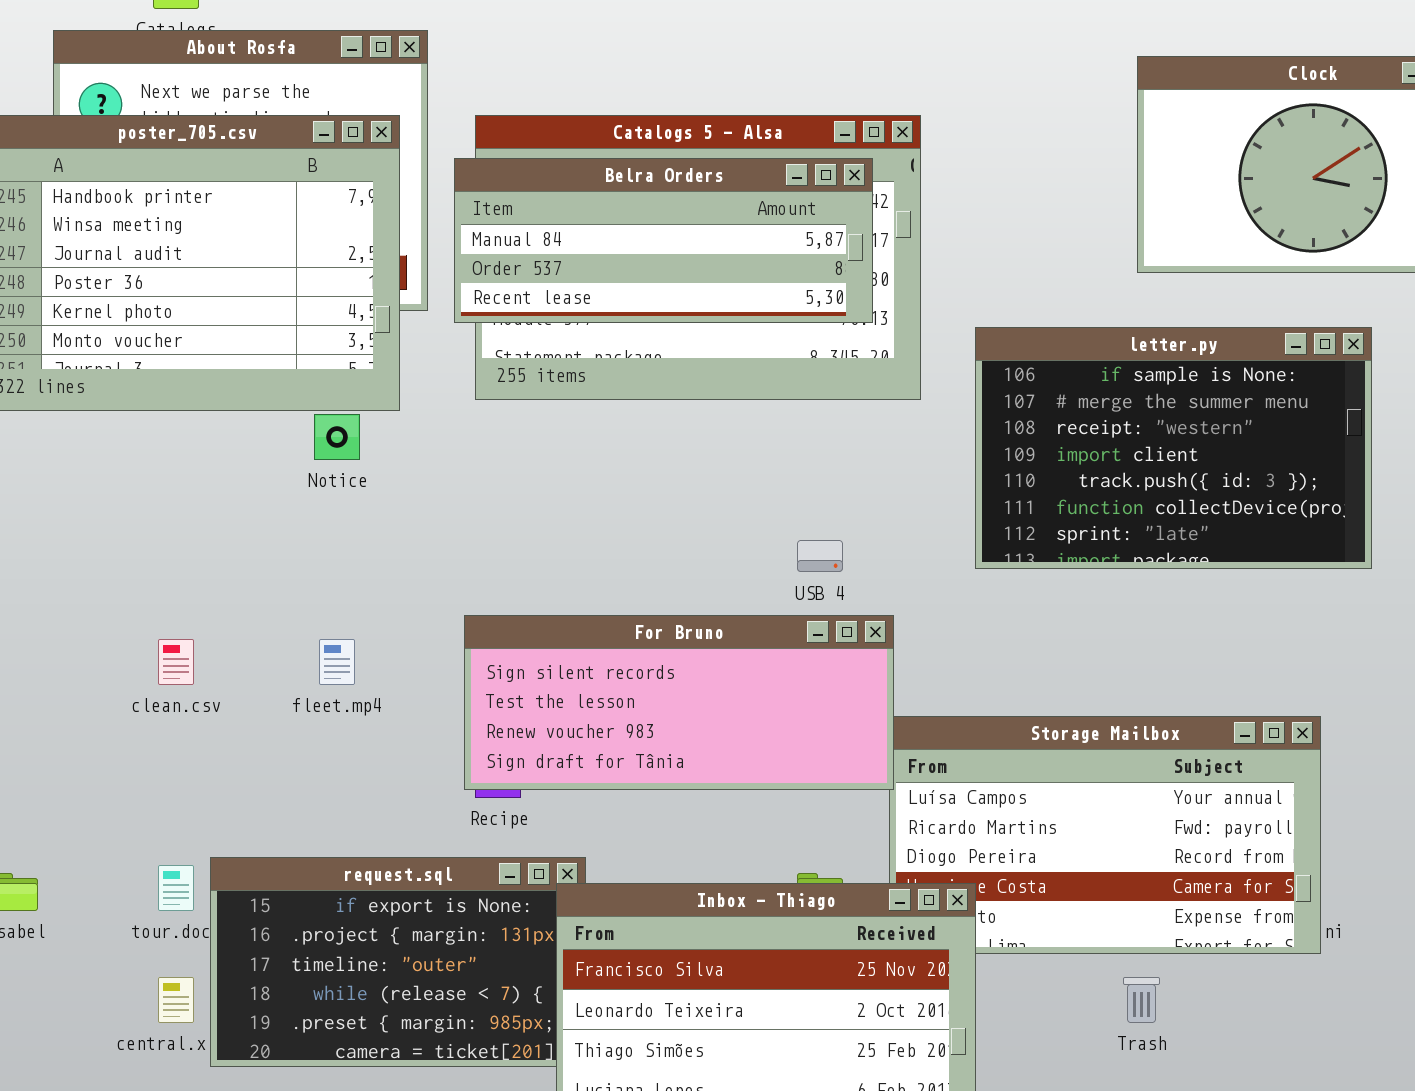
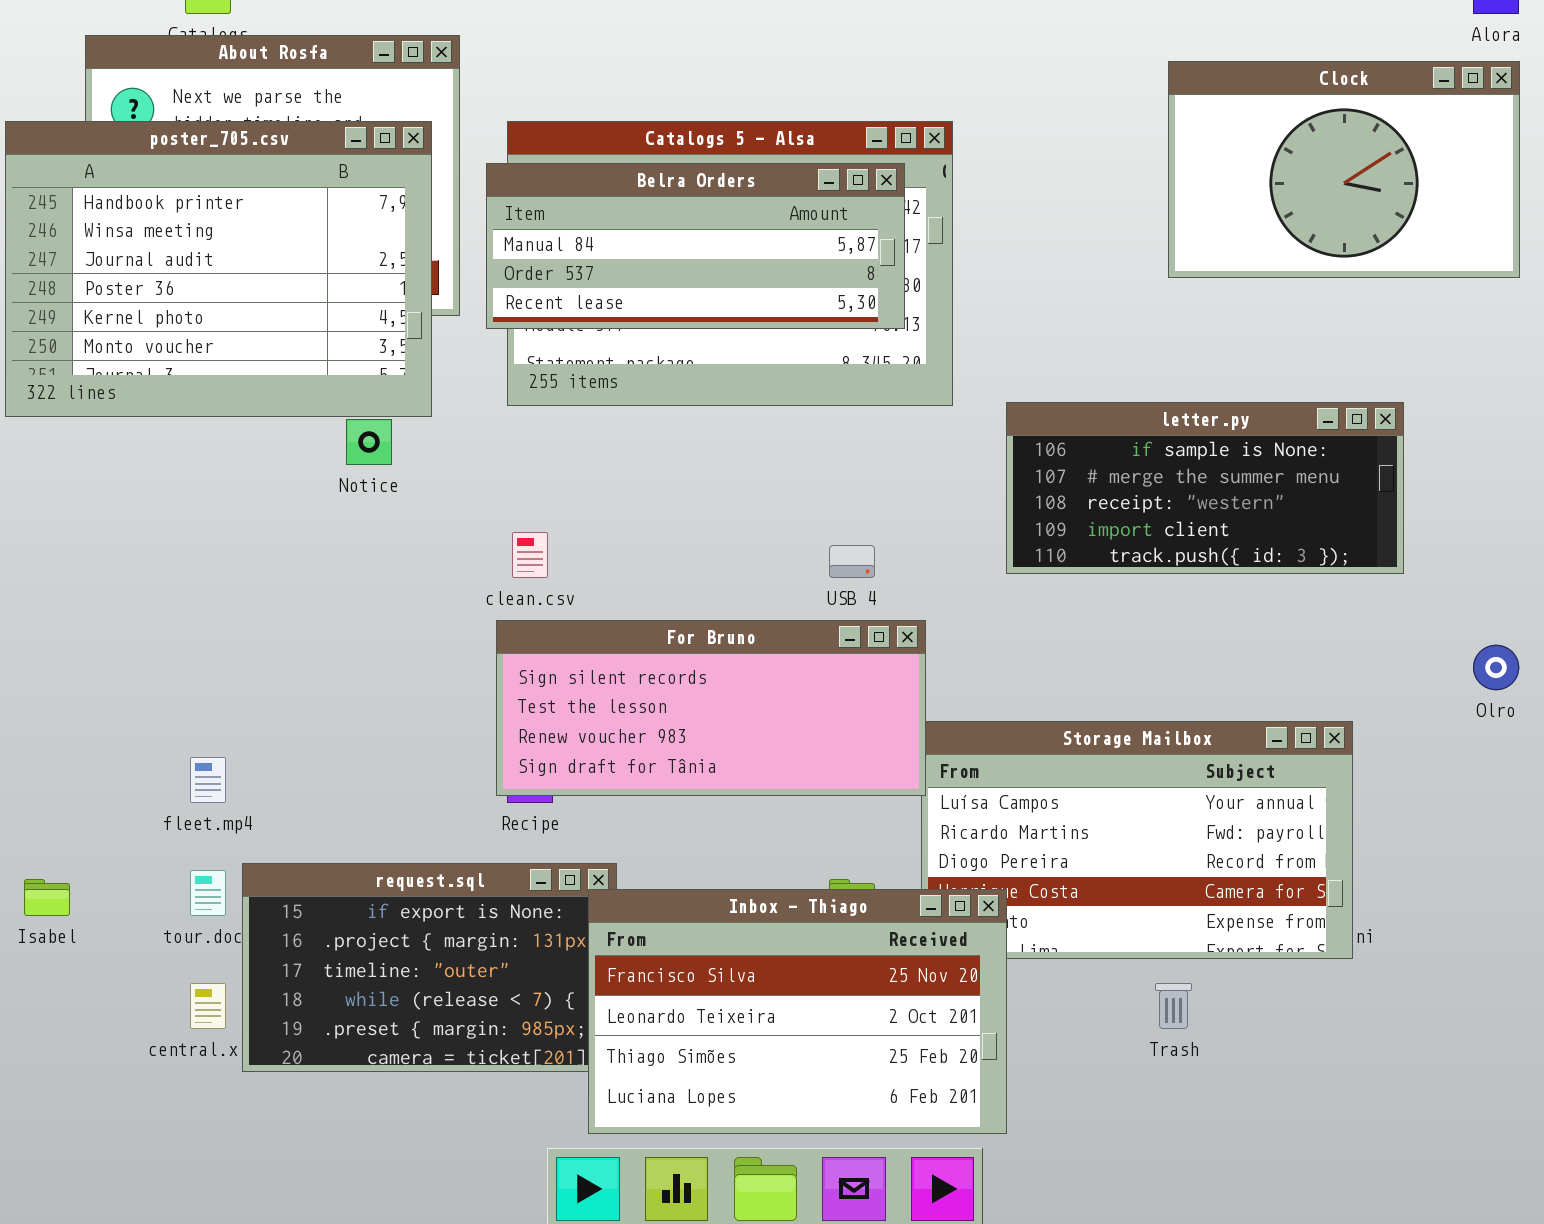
letter.py: [975,327,1372,569] -> [1006,402,1404,574], resized
clean.csv: [158,639,194,685] -> [512,532,548,578], moved
fleet.mp4: [319,639,355,685] -> [190,757,226,803], moved

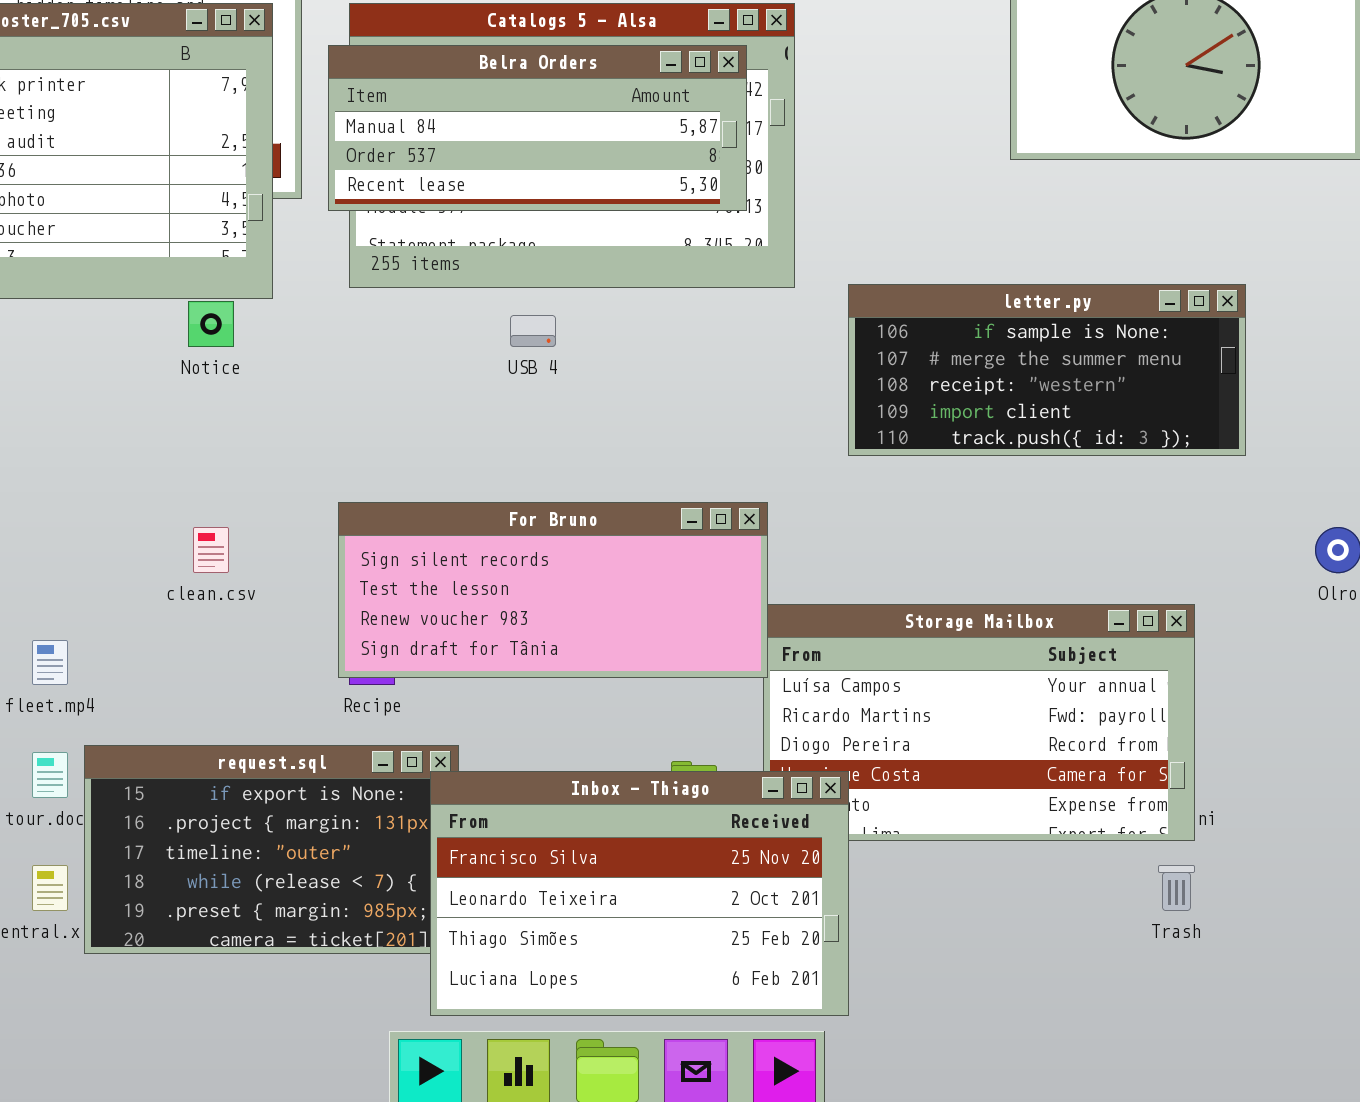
clean.csv: [512,532,548,578] -> [193,527,229,573], moved
USB 4: [829,545,875,578] -> [510,315,556,347], moved
Trash: [1155,983,1192,1029] -> [1158,865,1195,911], moved

